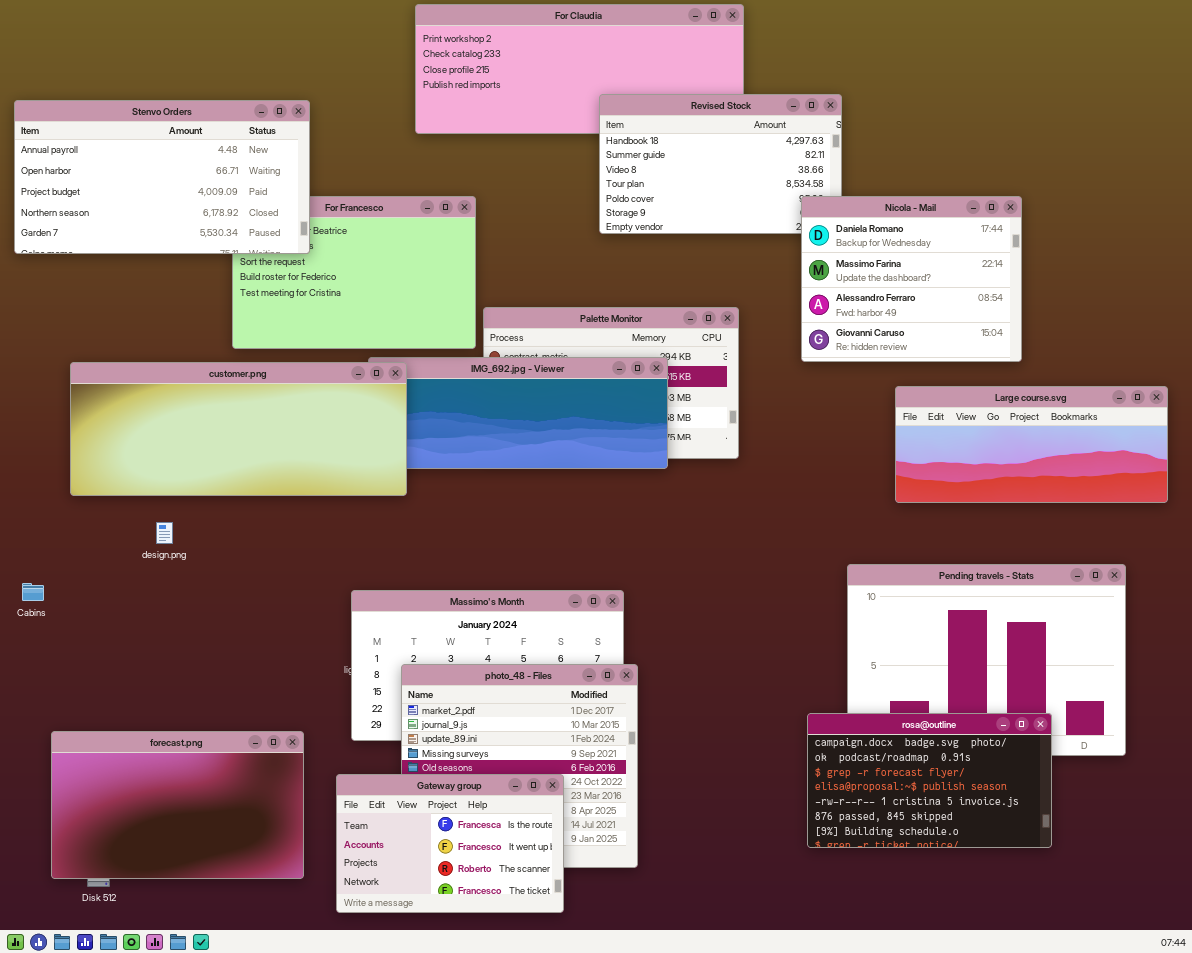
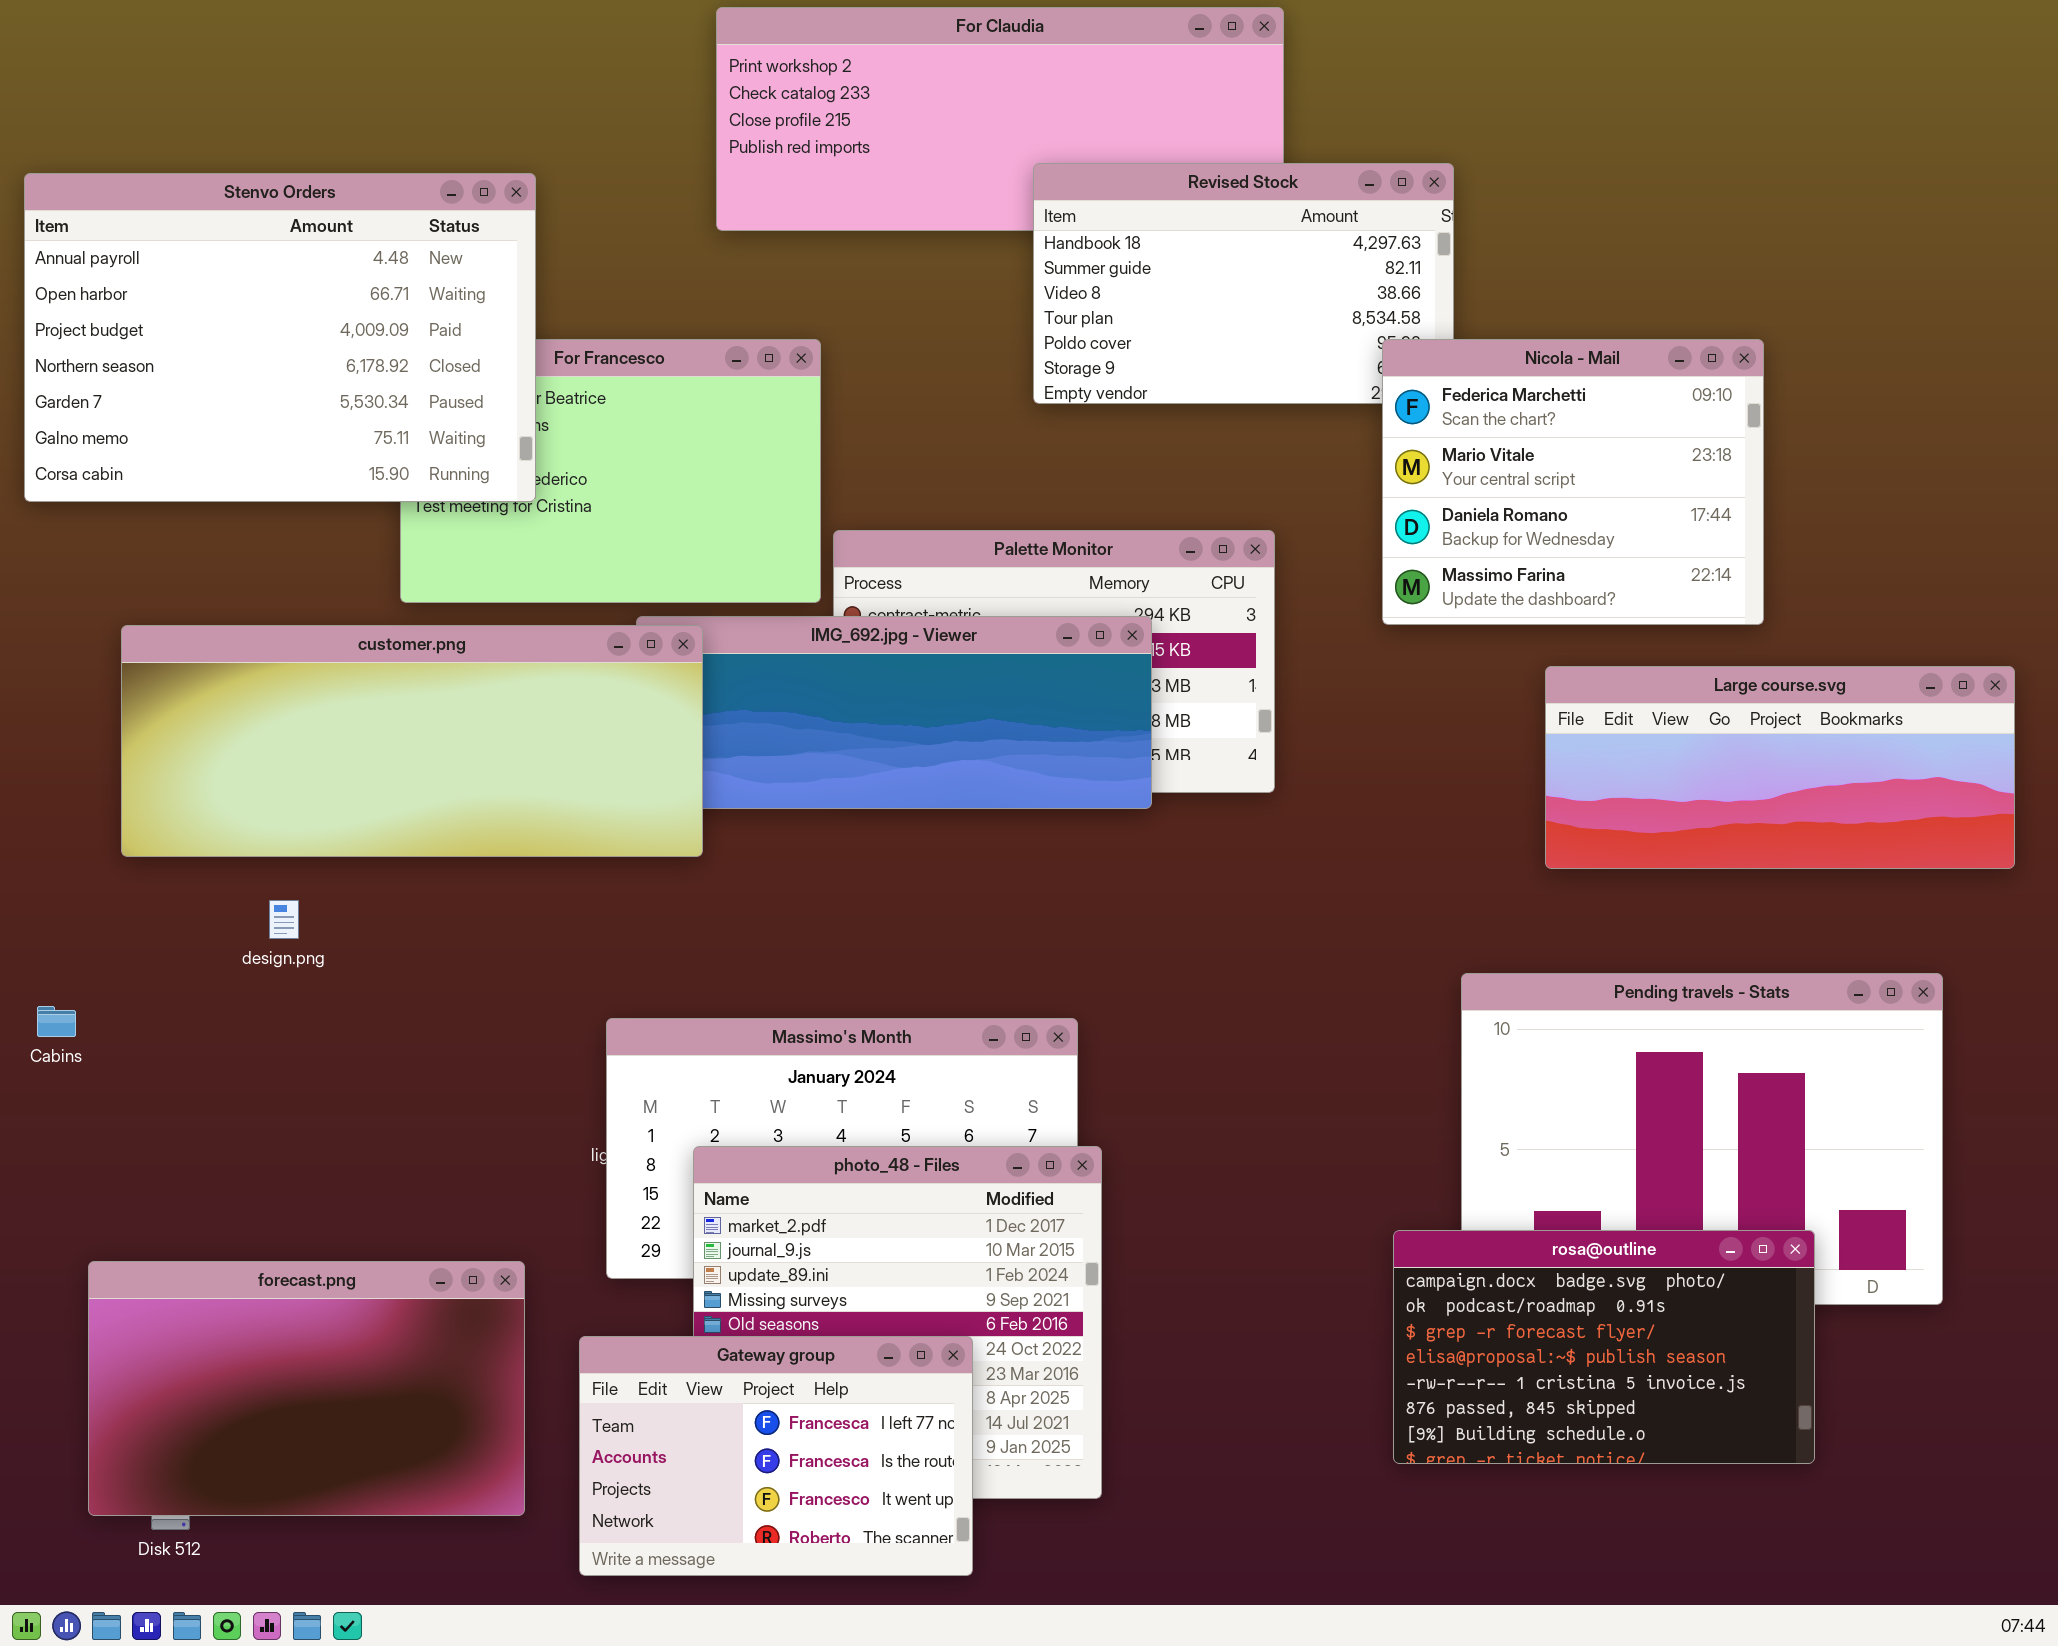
Stenvo Orders: [14,100,310,254] -> [24,173,536,502], resized
Nicola - Mail: [801,196,1022,362] -> [1382,339,1764,625], scrolled up 2 rows
Gateway group: [336,774,564,913] -> [579,1336,973,1576], scrolled up 1 row

